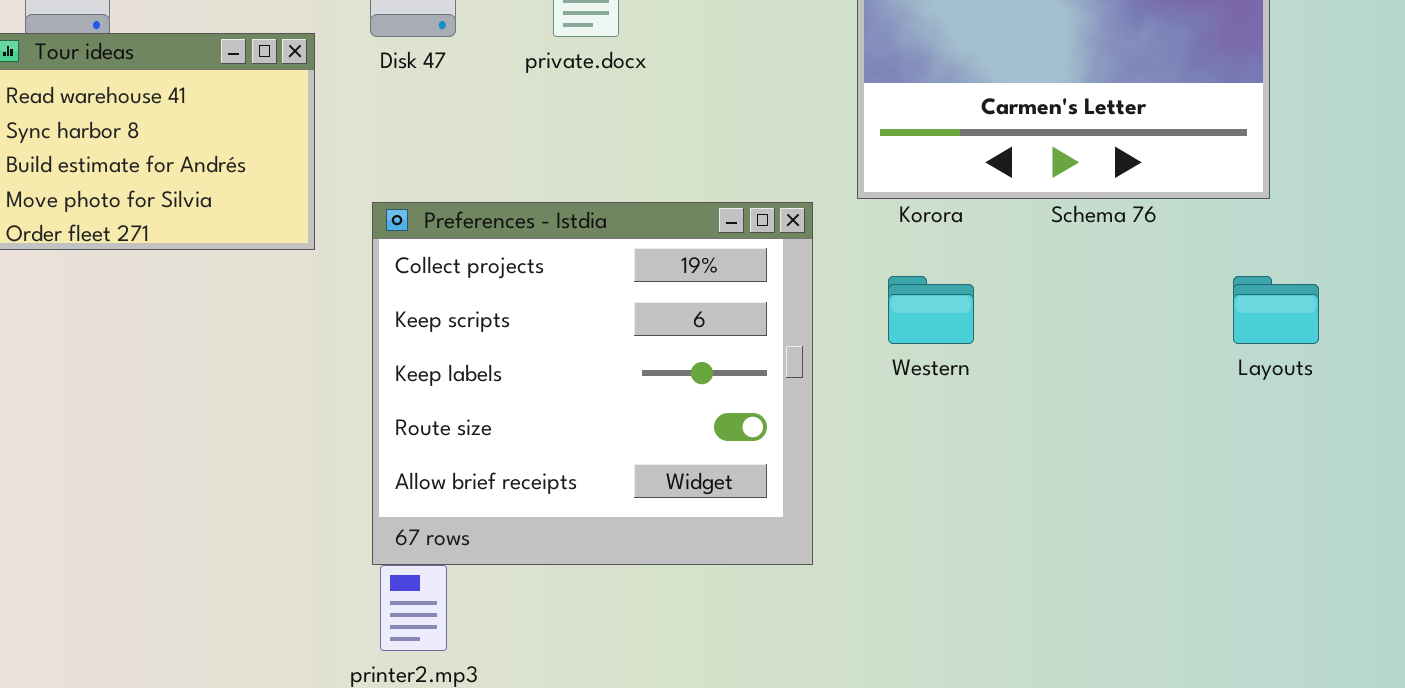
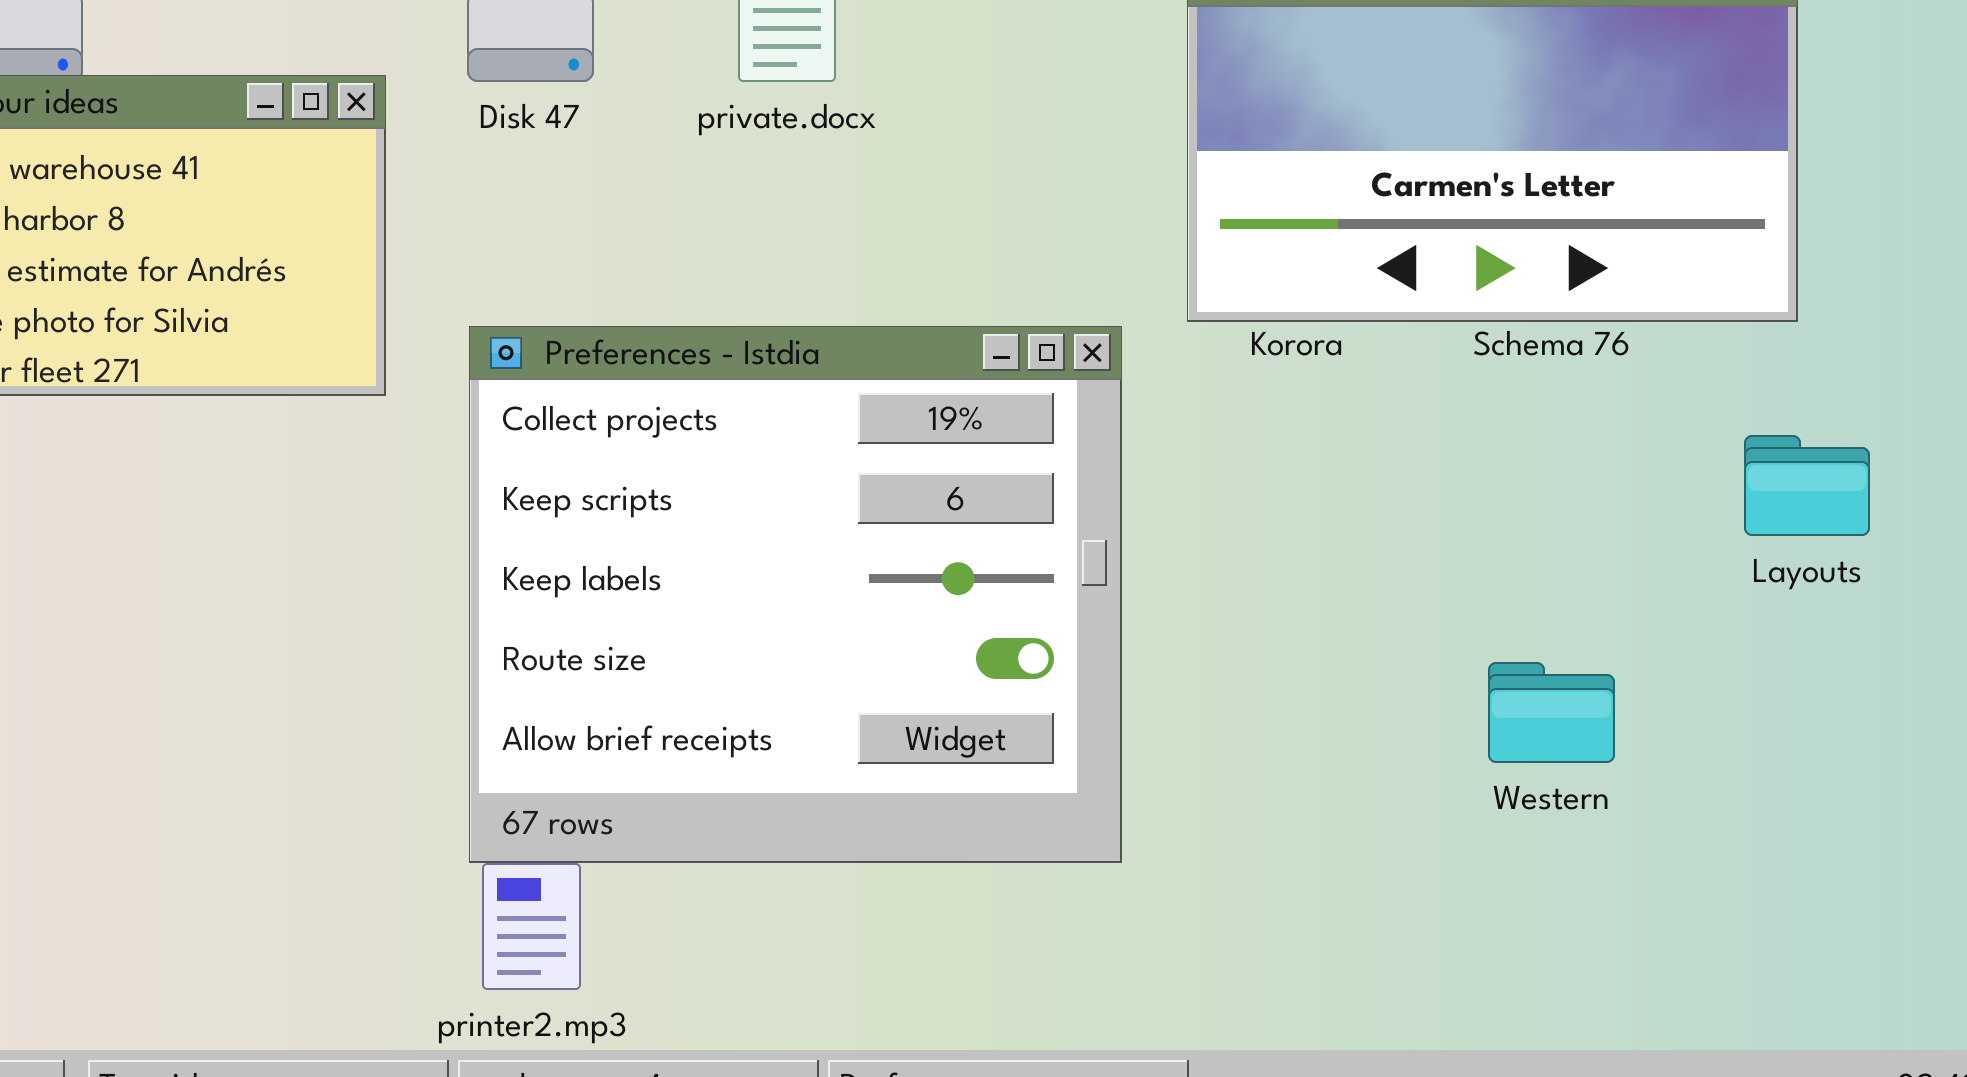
Western: [888,276,974,344] -> [1488,662,1615,763], moved

